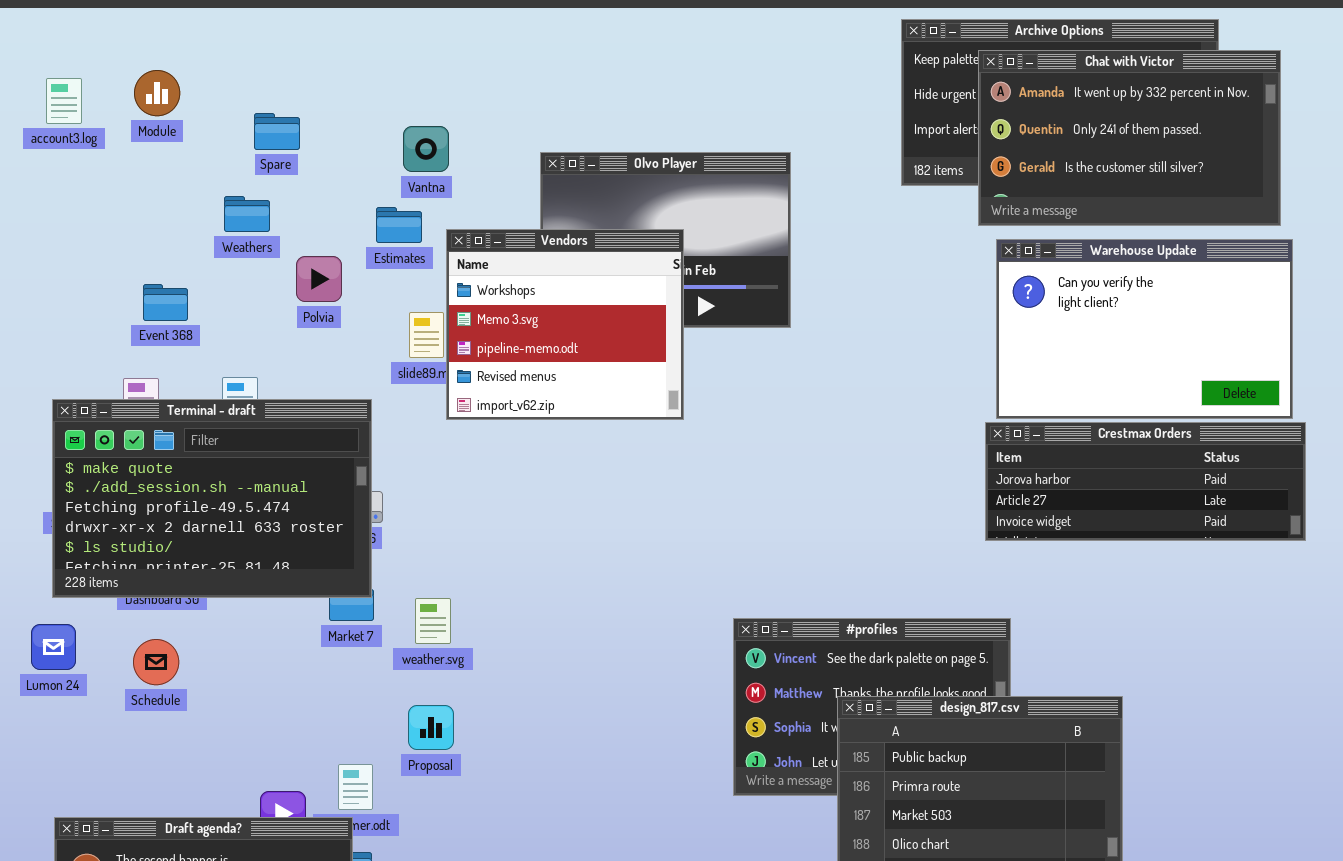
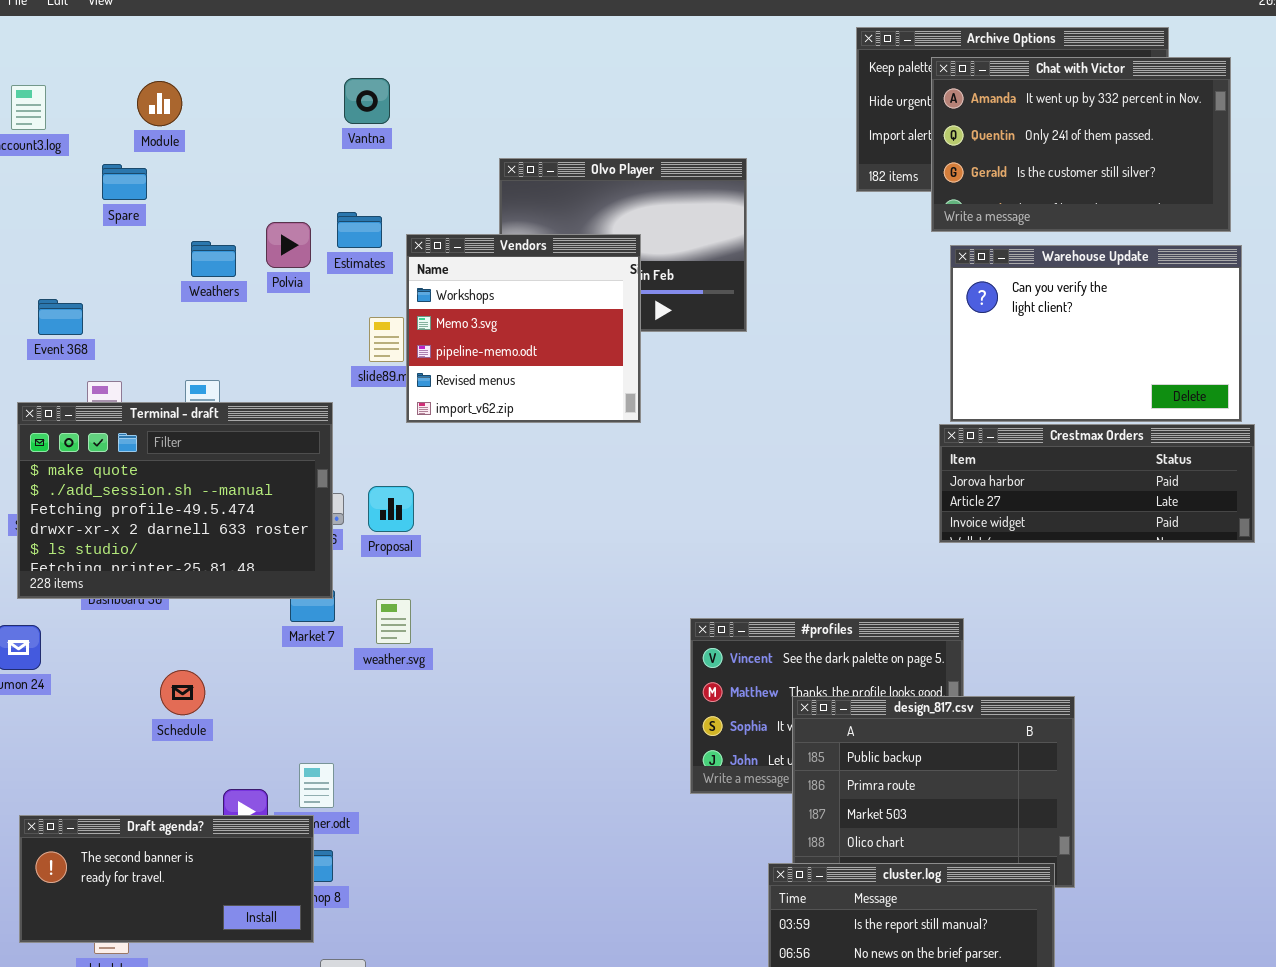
Module: [134,70,180,116] -> [137,81,182,126], moved
Spare: [254,113,300,150] -> [102,164,147,200], moved
Vantna: [403,126,449,172] -> [344,78,390,124], moved
Weathers: [224,196,270,232] -> [191,241,236,277], moved
Polvia: [296,256,342,302] -> [266,222,311,268], moved
Event 368: [143,284,188,321] -> [38,299,83,335], moved
Schedule: [133,639,179,685] -> [160,670,205,715], moved
Proposal: [408,705,454,750] -> [368,486,414,532], moved

